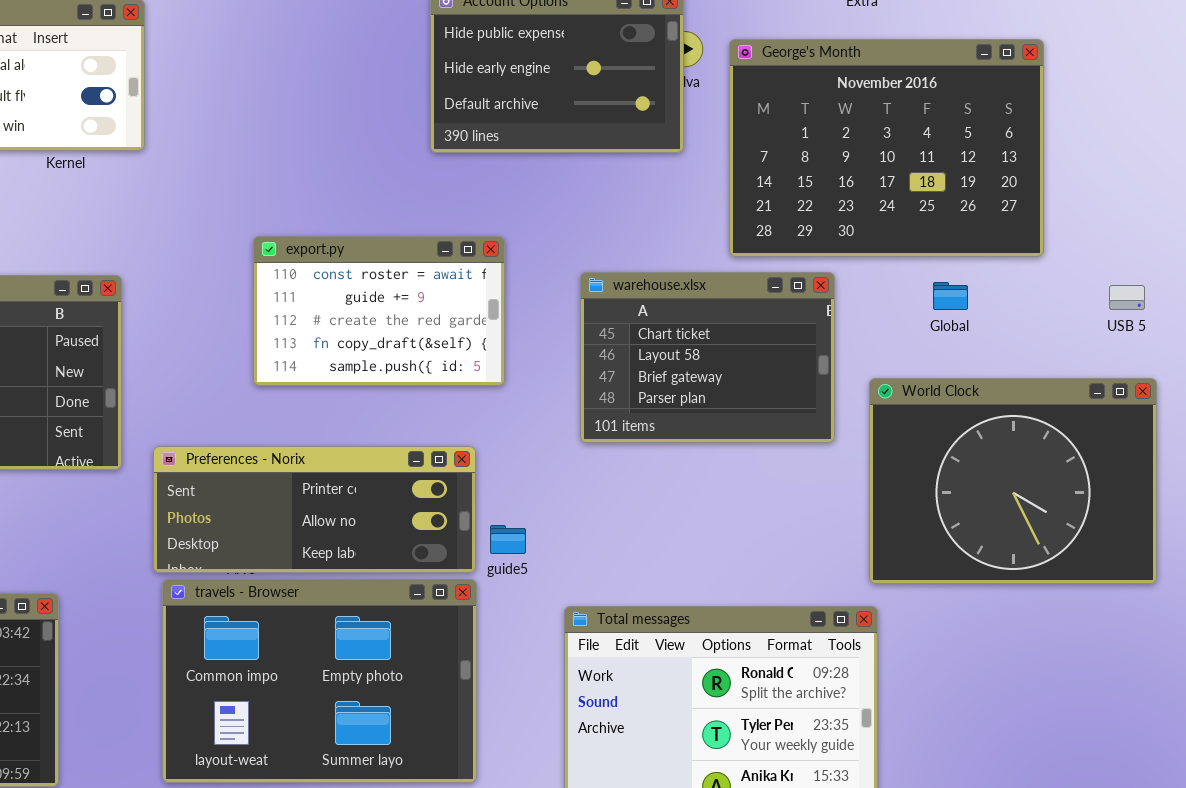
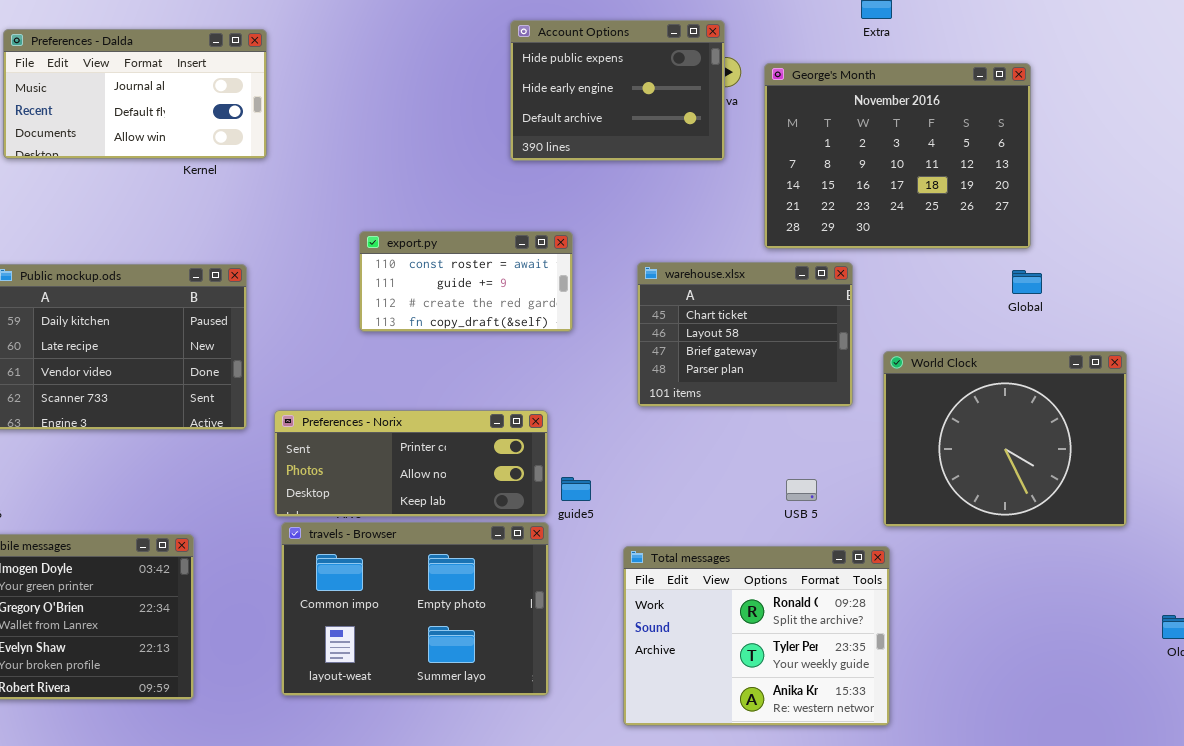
export.py: [253,236,505,386] -> [359,231,573,332], resized
Global: [933,282,968,310] -> [1012,270,1042,294], moved
USB 5: [1109,285,1145,310] -> [786,479,817,501], moved

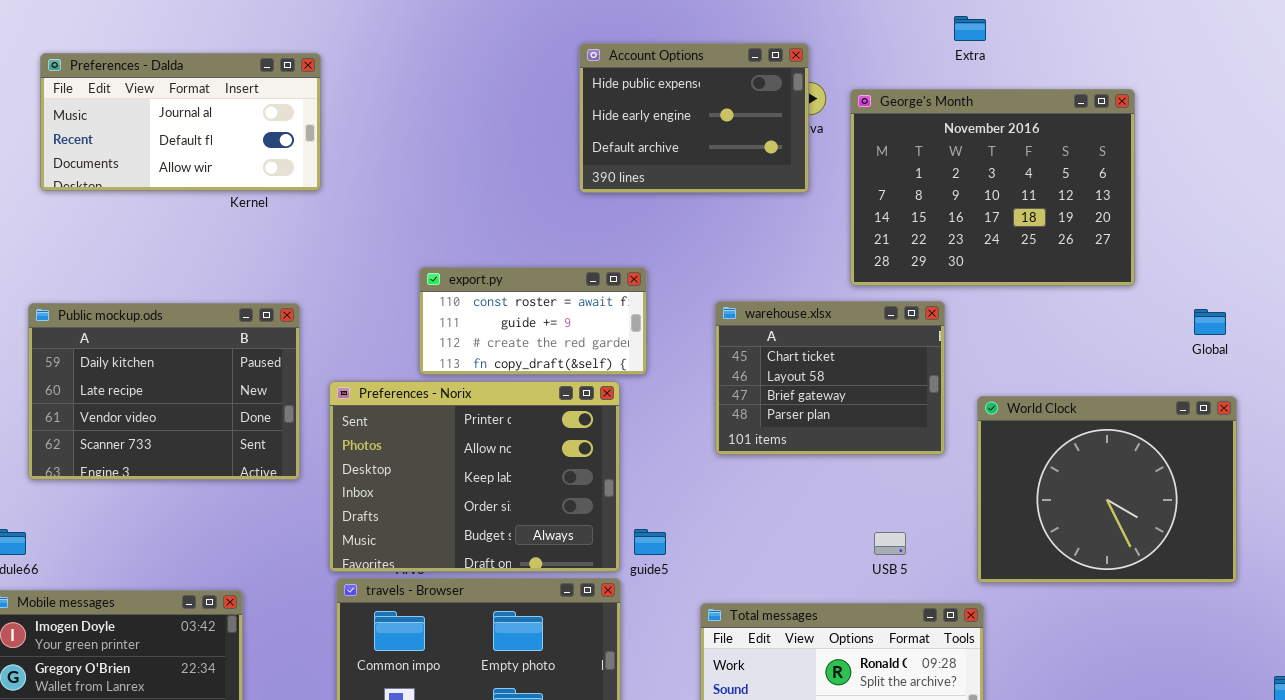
Global: [1012,270,1042,294] -> [1194,309,1226,335], moved
Preferences - Norix: [274,410,548,517] -> [329,381,620,572], resized

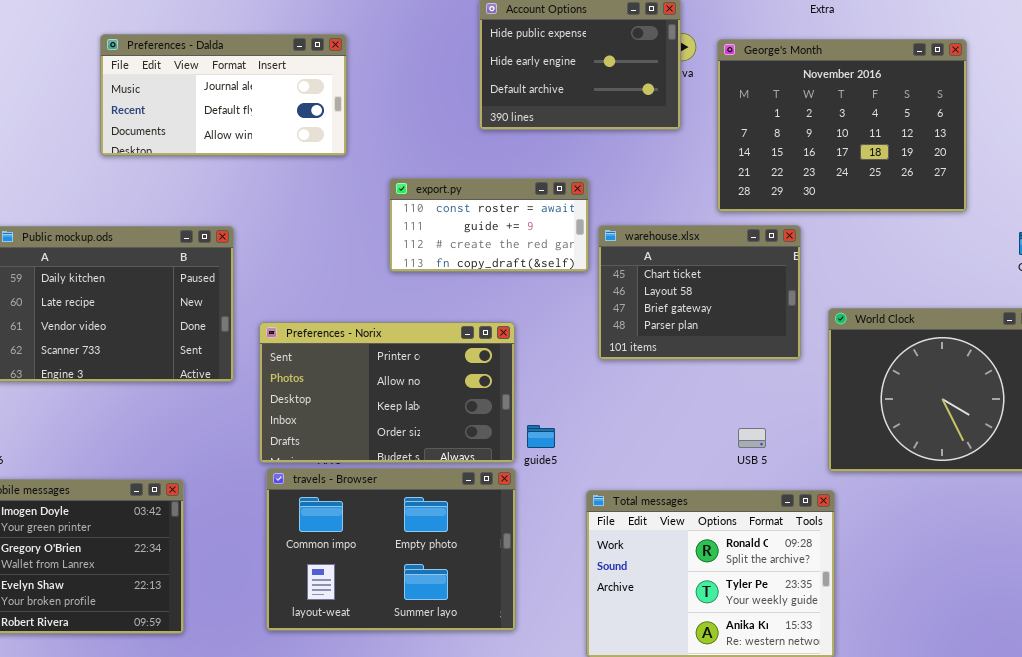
Preferences - Dalda: [40,53,321,191] -> [100,34,347,156], moved
export.py: [419,267,647,375] -> [389,178,589,272], moved
Preferences - Norix: [329,381,620,572] -> [259,322,515,463], resized

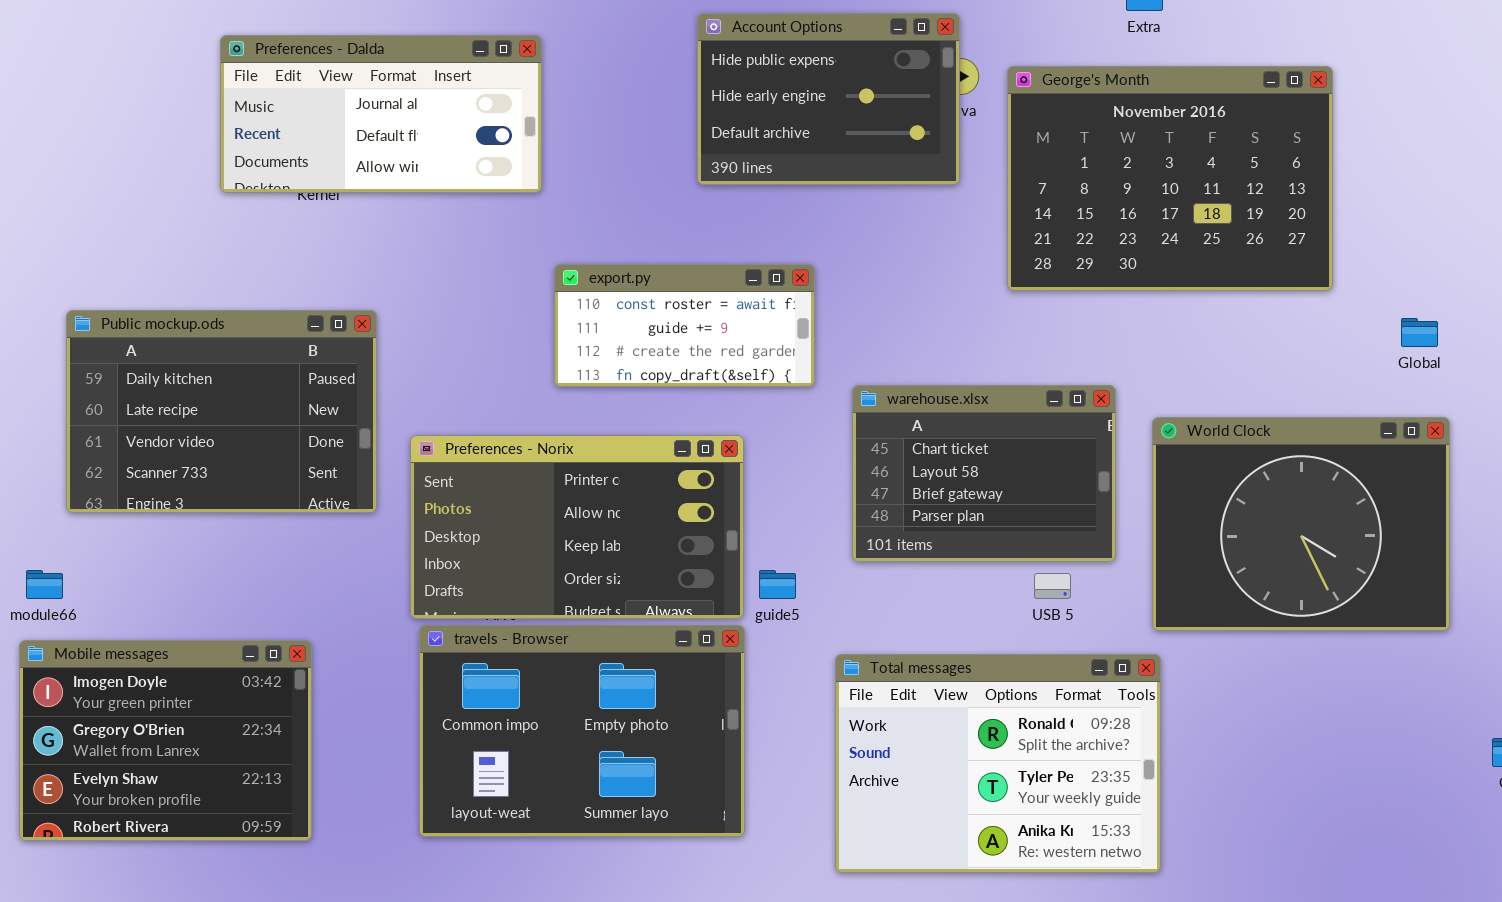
Preferences - Dalda: [100,34,347,156] -> [220,35,542,193], moved
export.py: [389,178,589,272] -> [554,264,815,387], moved
warehouse.xlsx: [598,225,801,360] -> [852,385,1116,562], moved

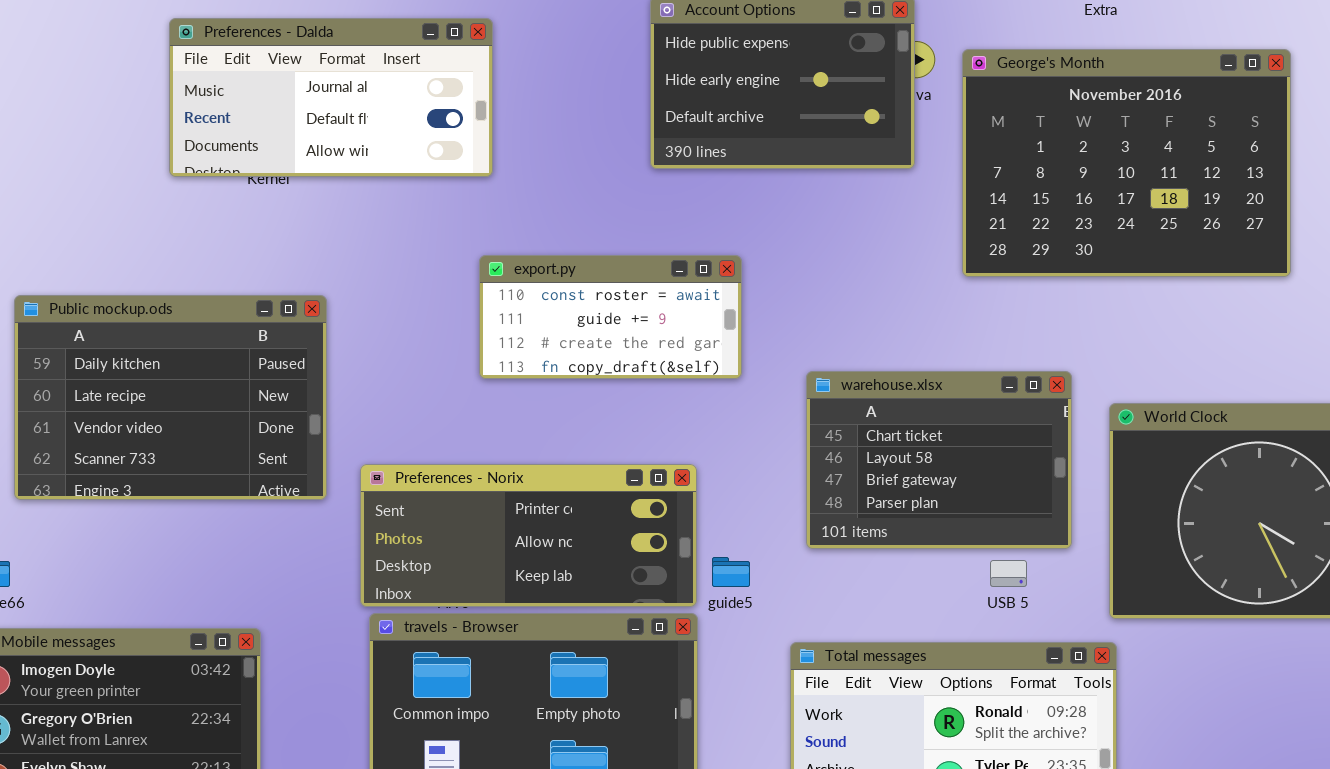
export.py: [554,264,815,387] -> [479,255,742,379], moved
Preferences - Norix: [410,435,744,619] -> [360,464,697,607], resized

